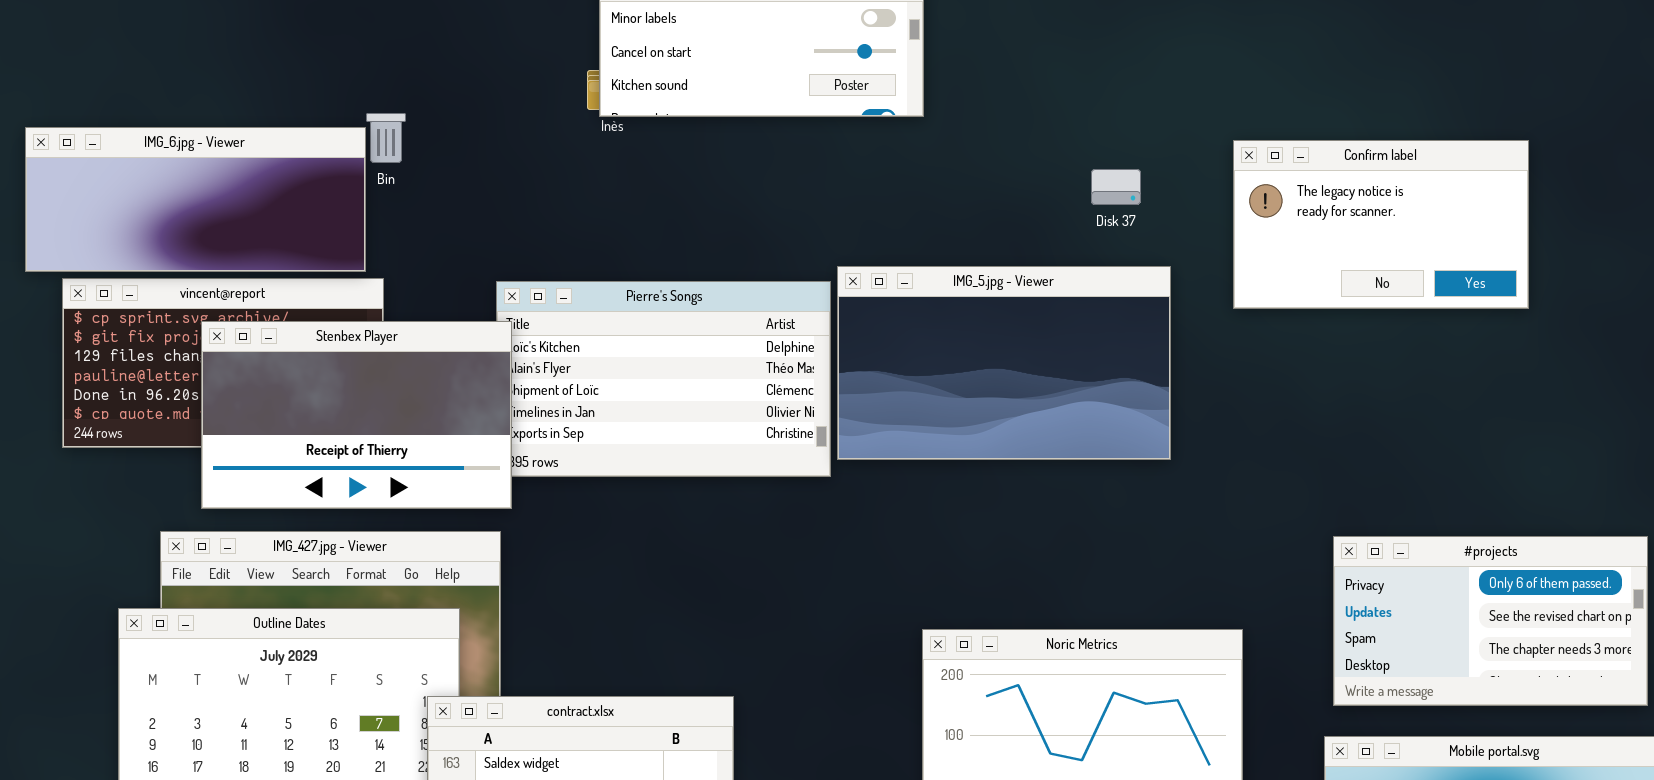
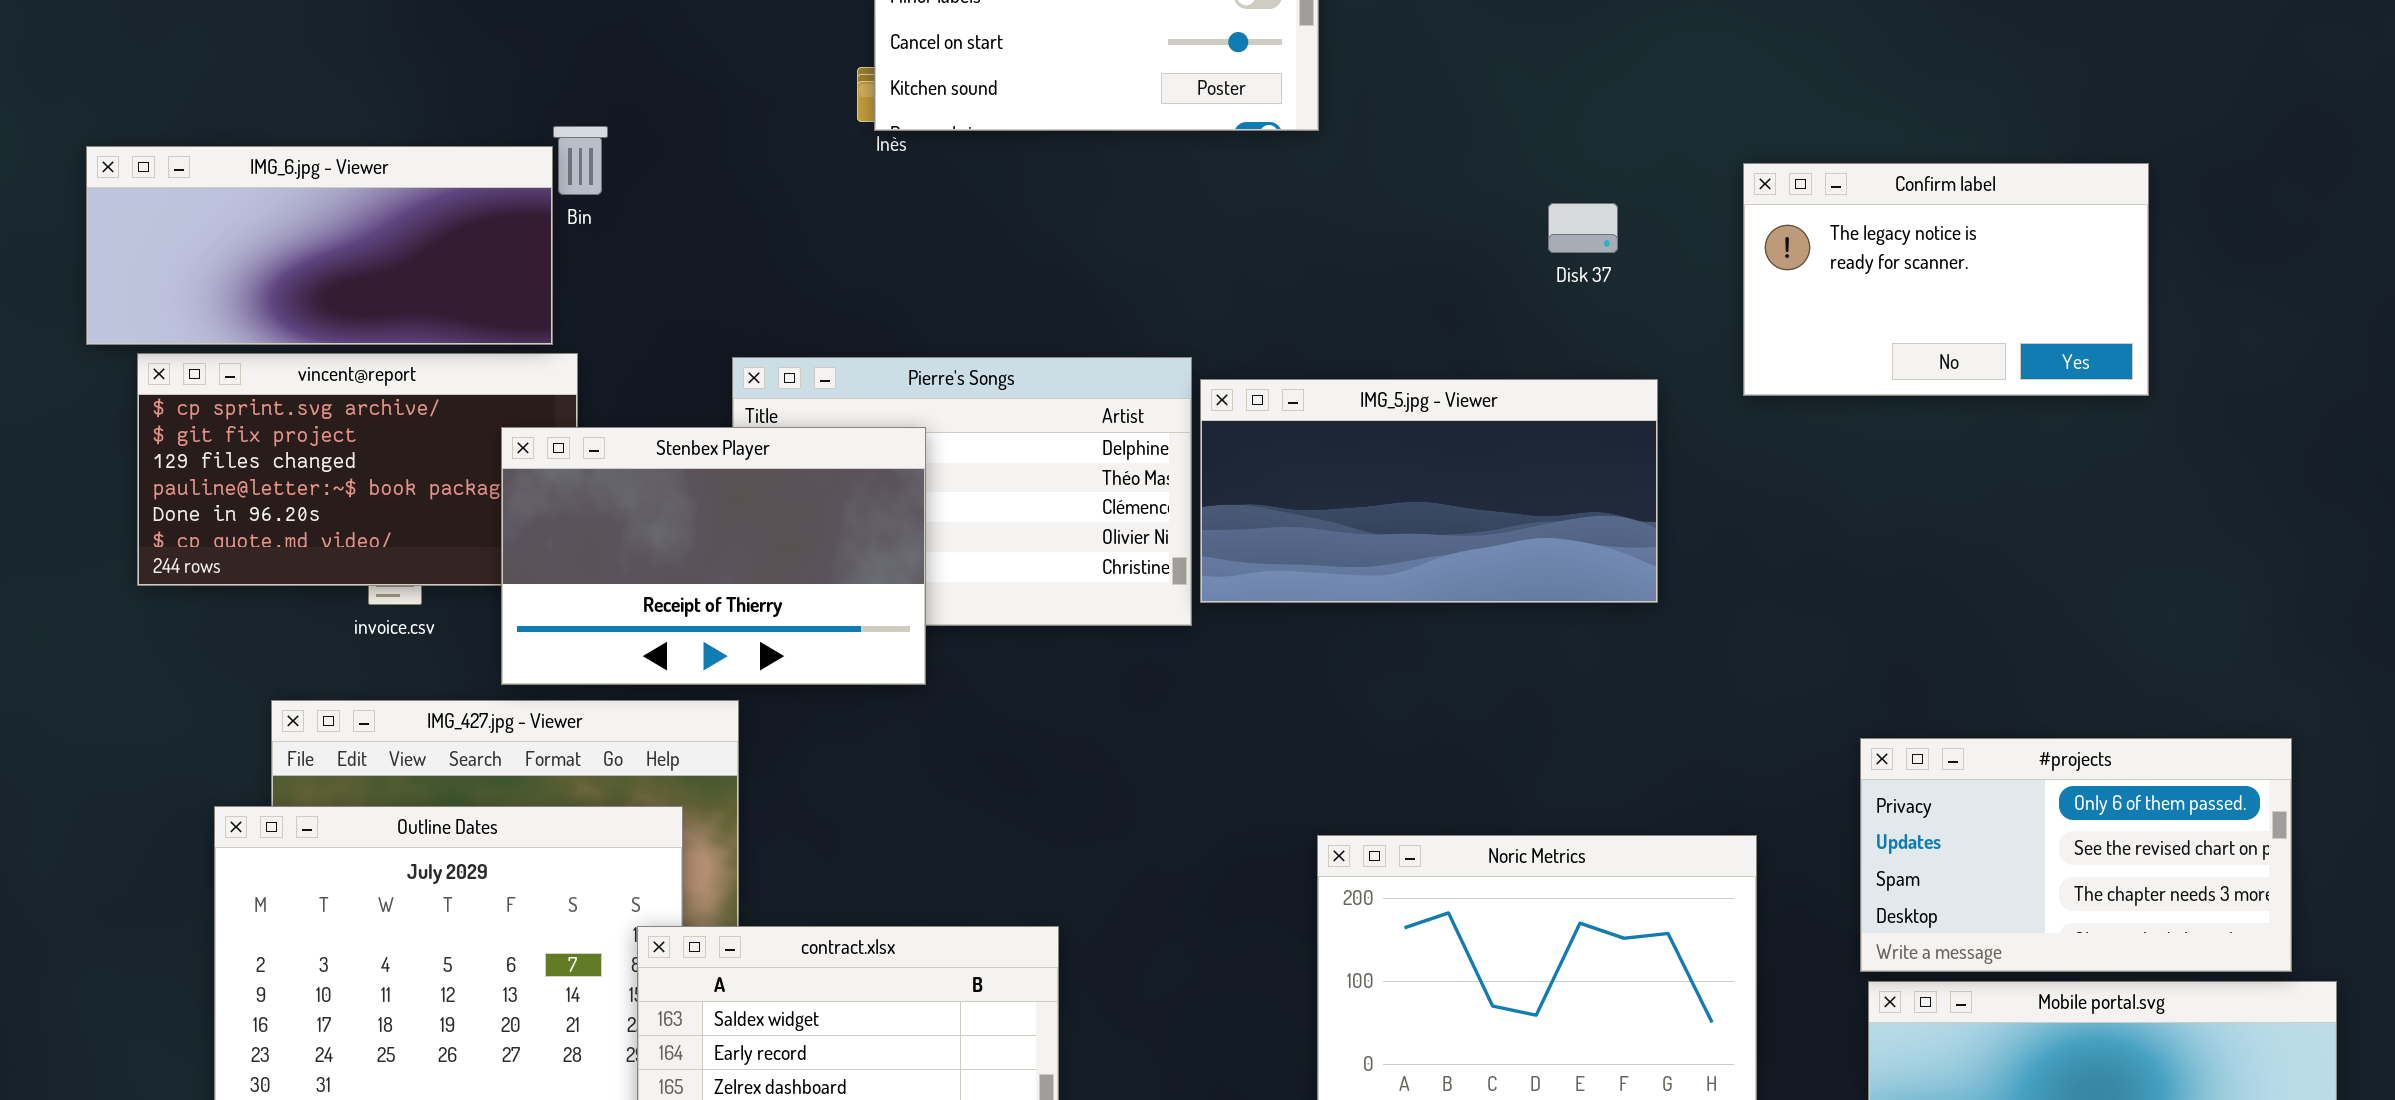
IMG_5.jpg - Viewer: [837,266,1171,460] -> [1200,379,1658,603], resized
Stenbex Player: [201,321,512,509] -> [501,427,926,685], moved
#projects: [1333,536,1648,706] -> [1860,738,2292,972], moved

